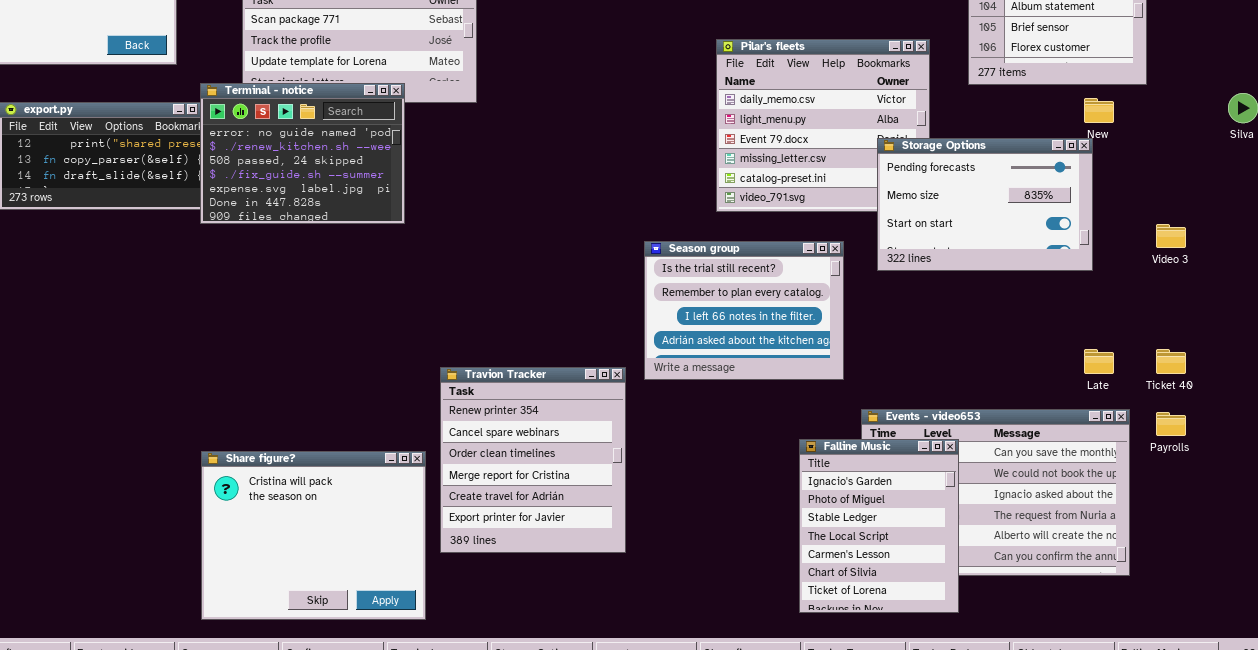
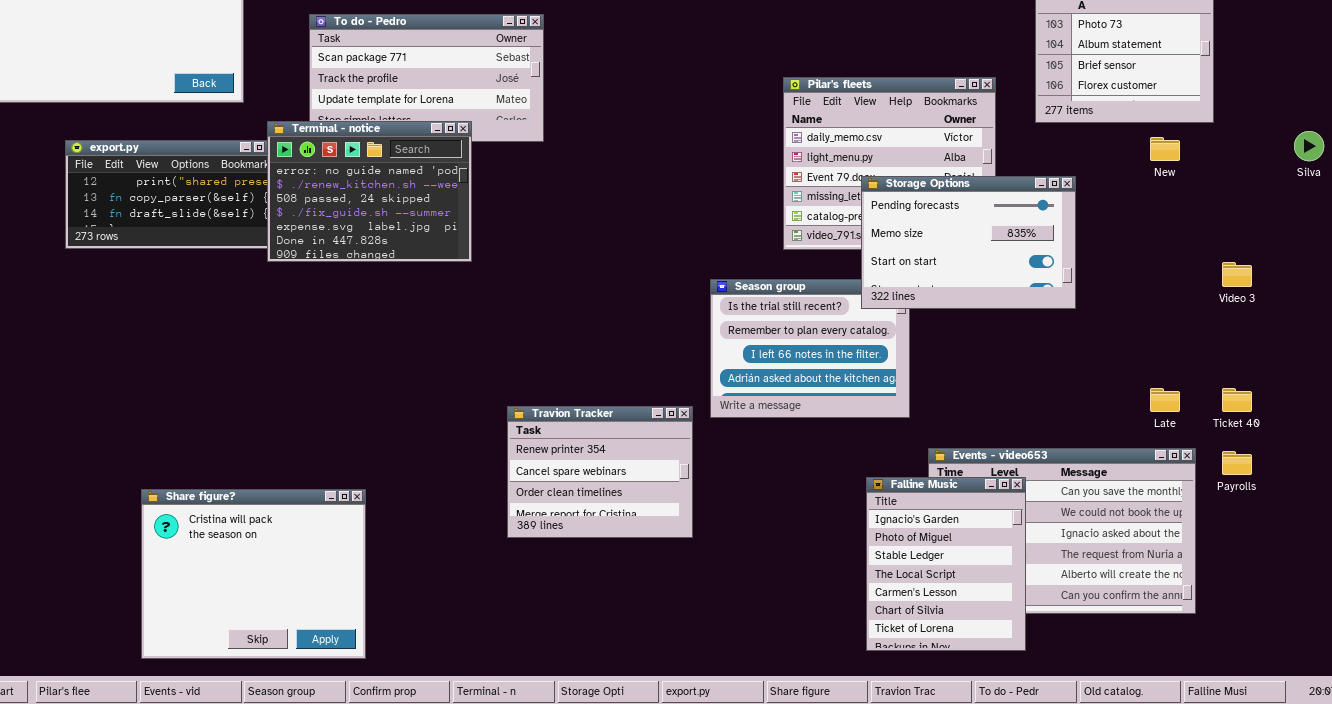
Storage Options: [877,138,1093,271] -> [861,176,1076,309], moved
Travion Tracker: [440,367,626,553] -> [507,406,693,538], resized
Share figure?: [201,451,426,620] -> [141,489,366,659], moved

